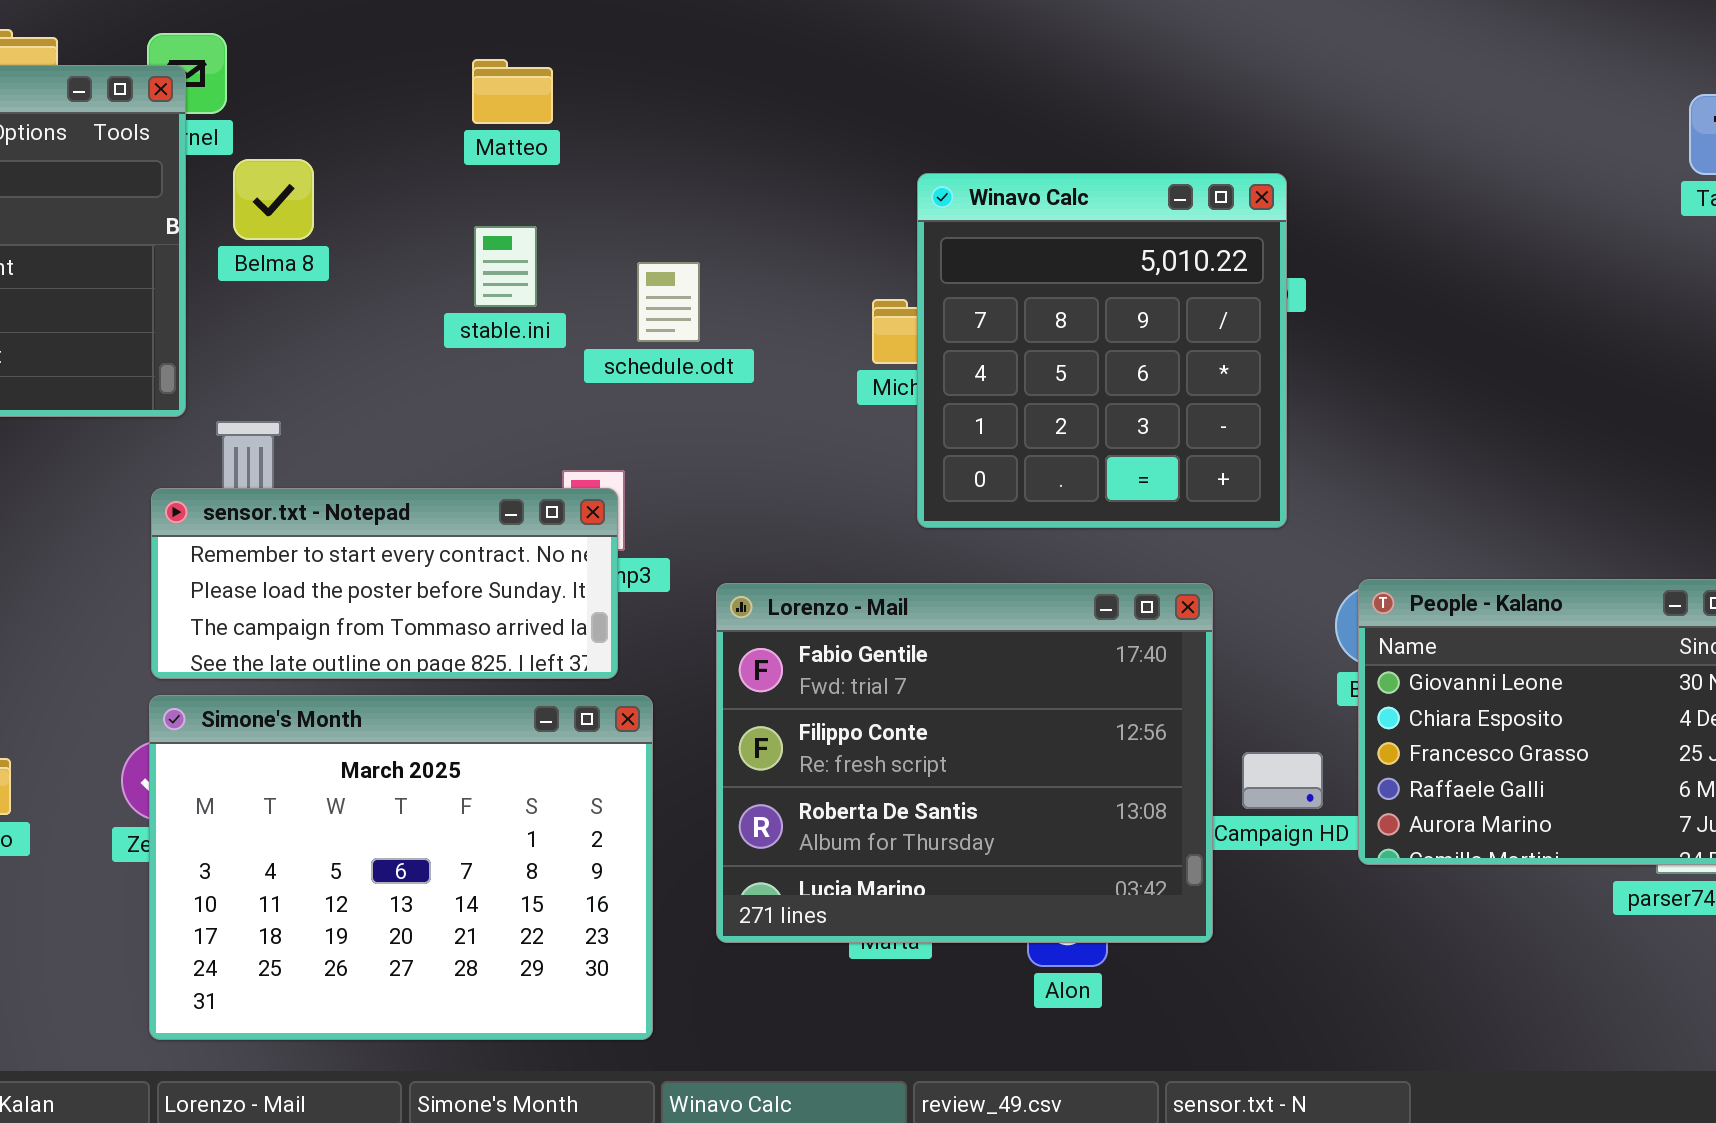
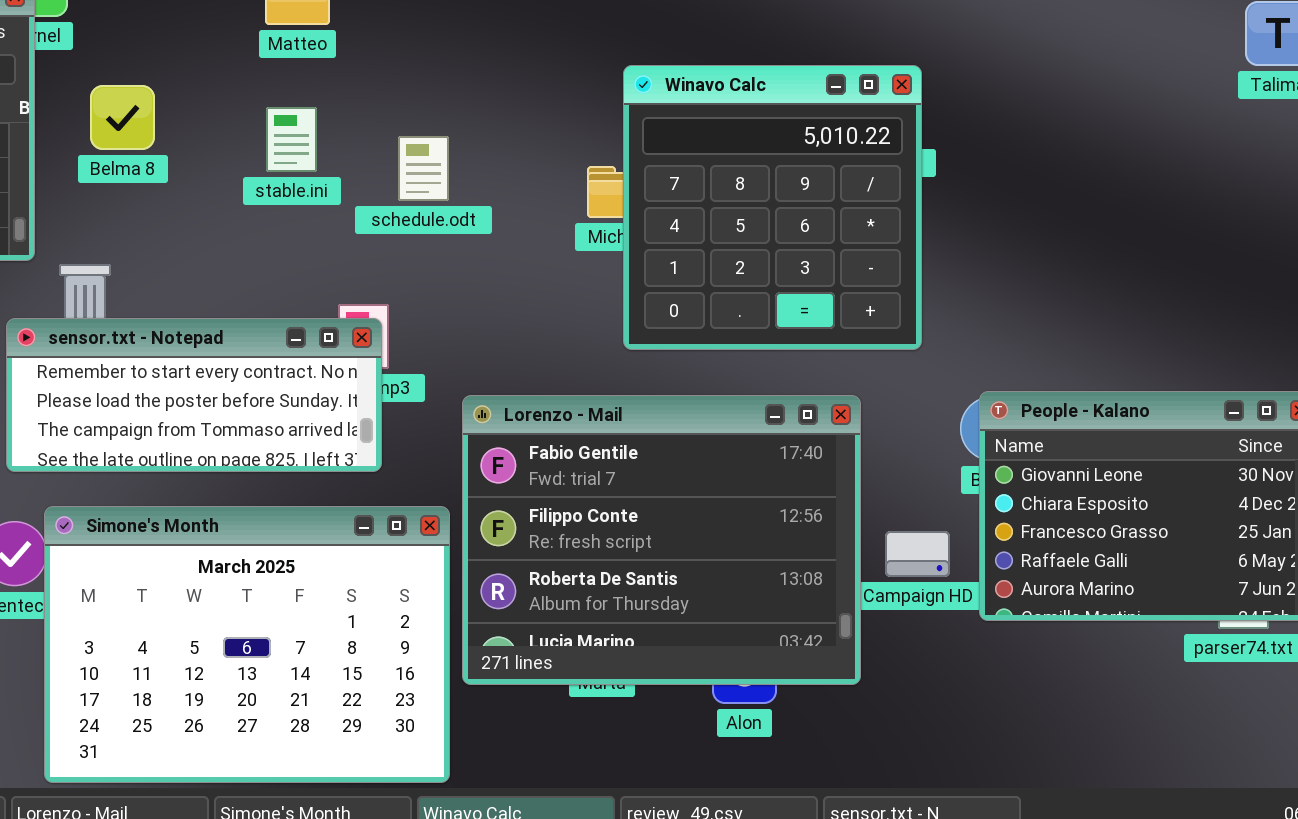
Belma 8: [233,159,314,240] -> [90,85,155,150], moved
Simone's Month: [149,695,653,1040] -> [44,506,450,783], moved

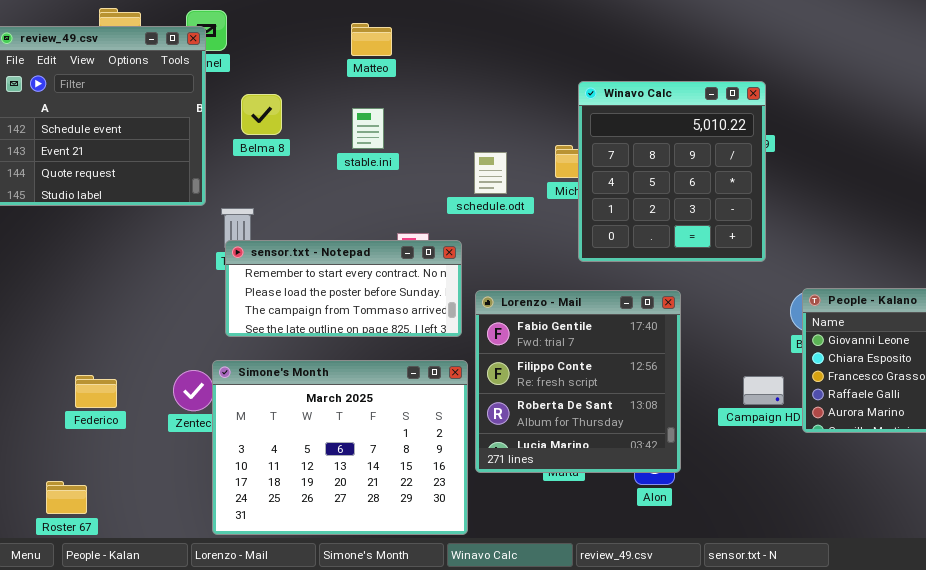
schedule.odt: [398,136,449,201] -> [474,152,507,194], moved
sensor.txt - Notepad: [6,318,382,472] -> [225,240,462,337], moved
Lorenzo - Mail: [462,395,861,685] -> [475,290,681,473], resized

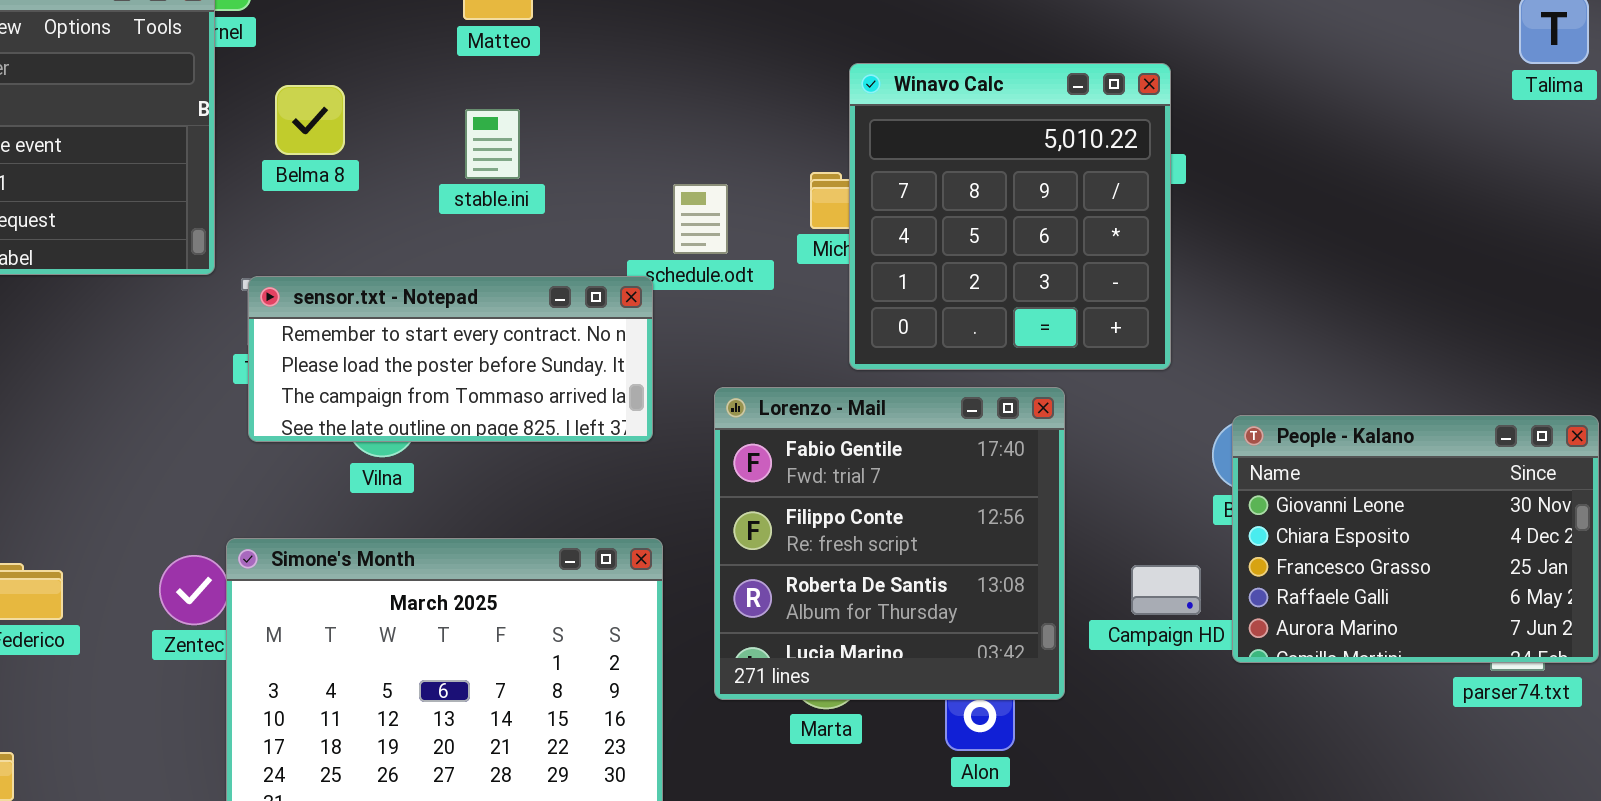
sensor.txt - Notepad: [225,240,462,337] -> [248,276,653,442], moved
Lorenzo - Mail: [475,290,681,473] -> [714,387,1065,700], moved

